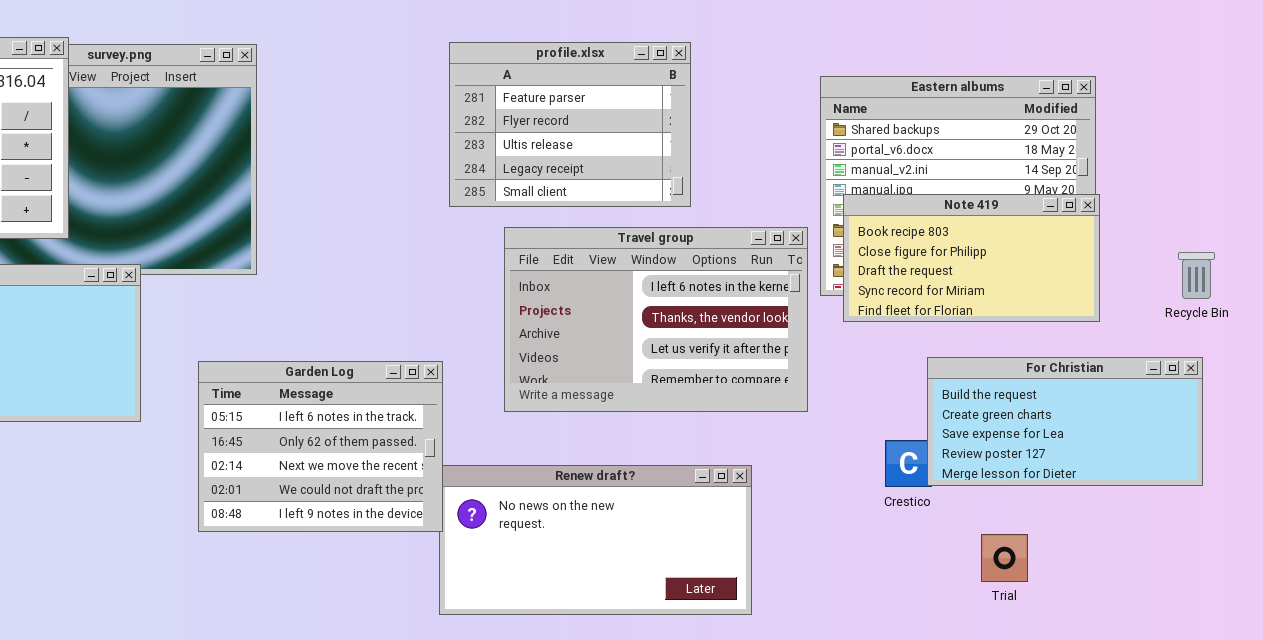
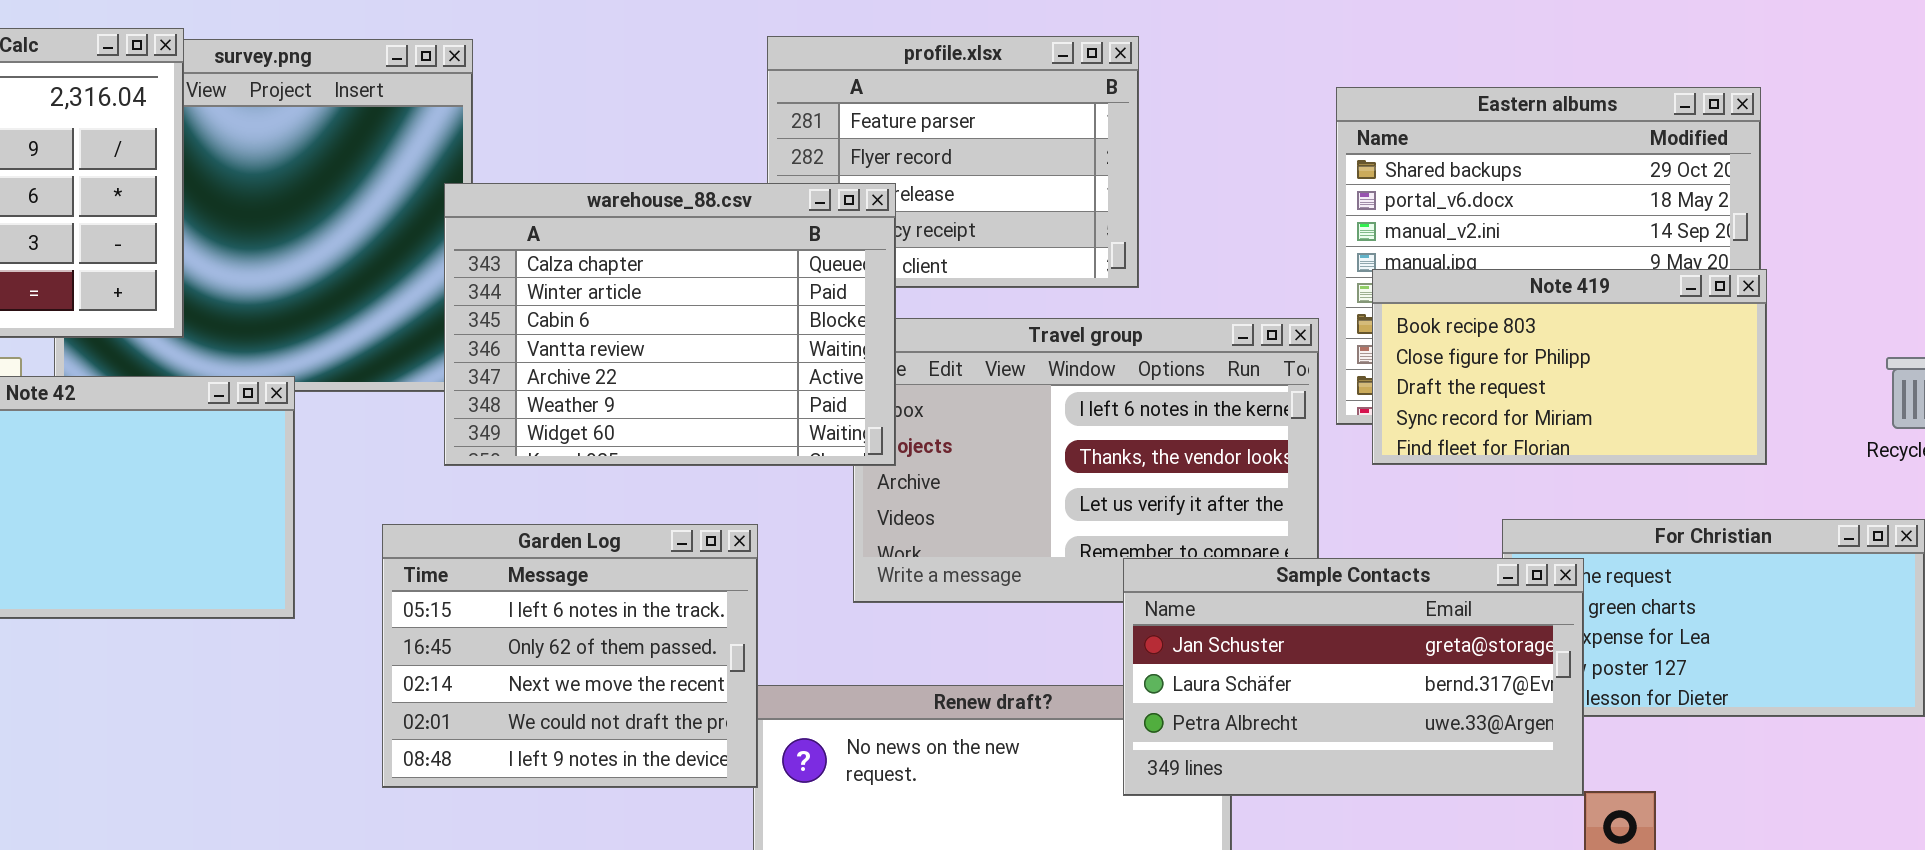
warehouse_88.csv: none -> [444,183,896,466], opened
Sample Contacts: none -> [1123,558,1584,796], opened

